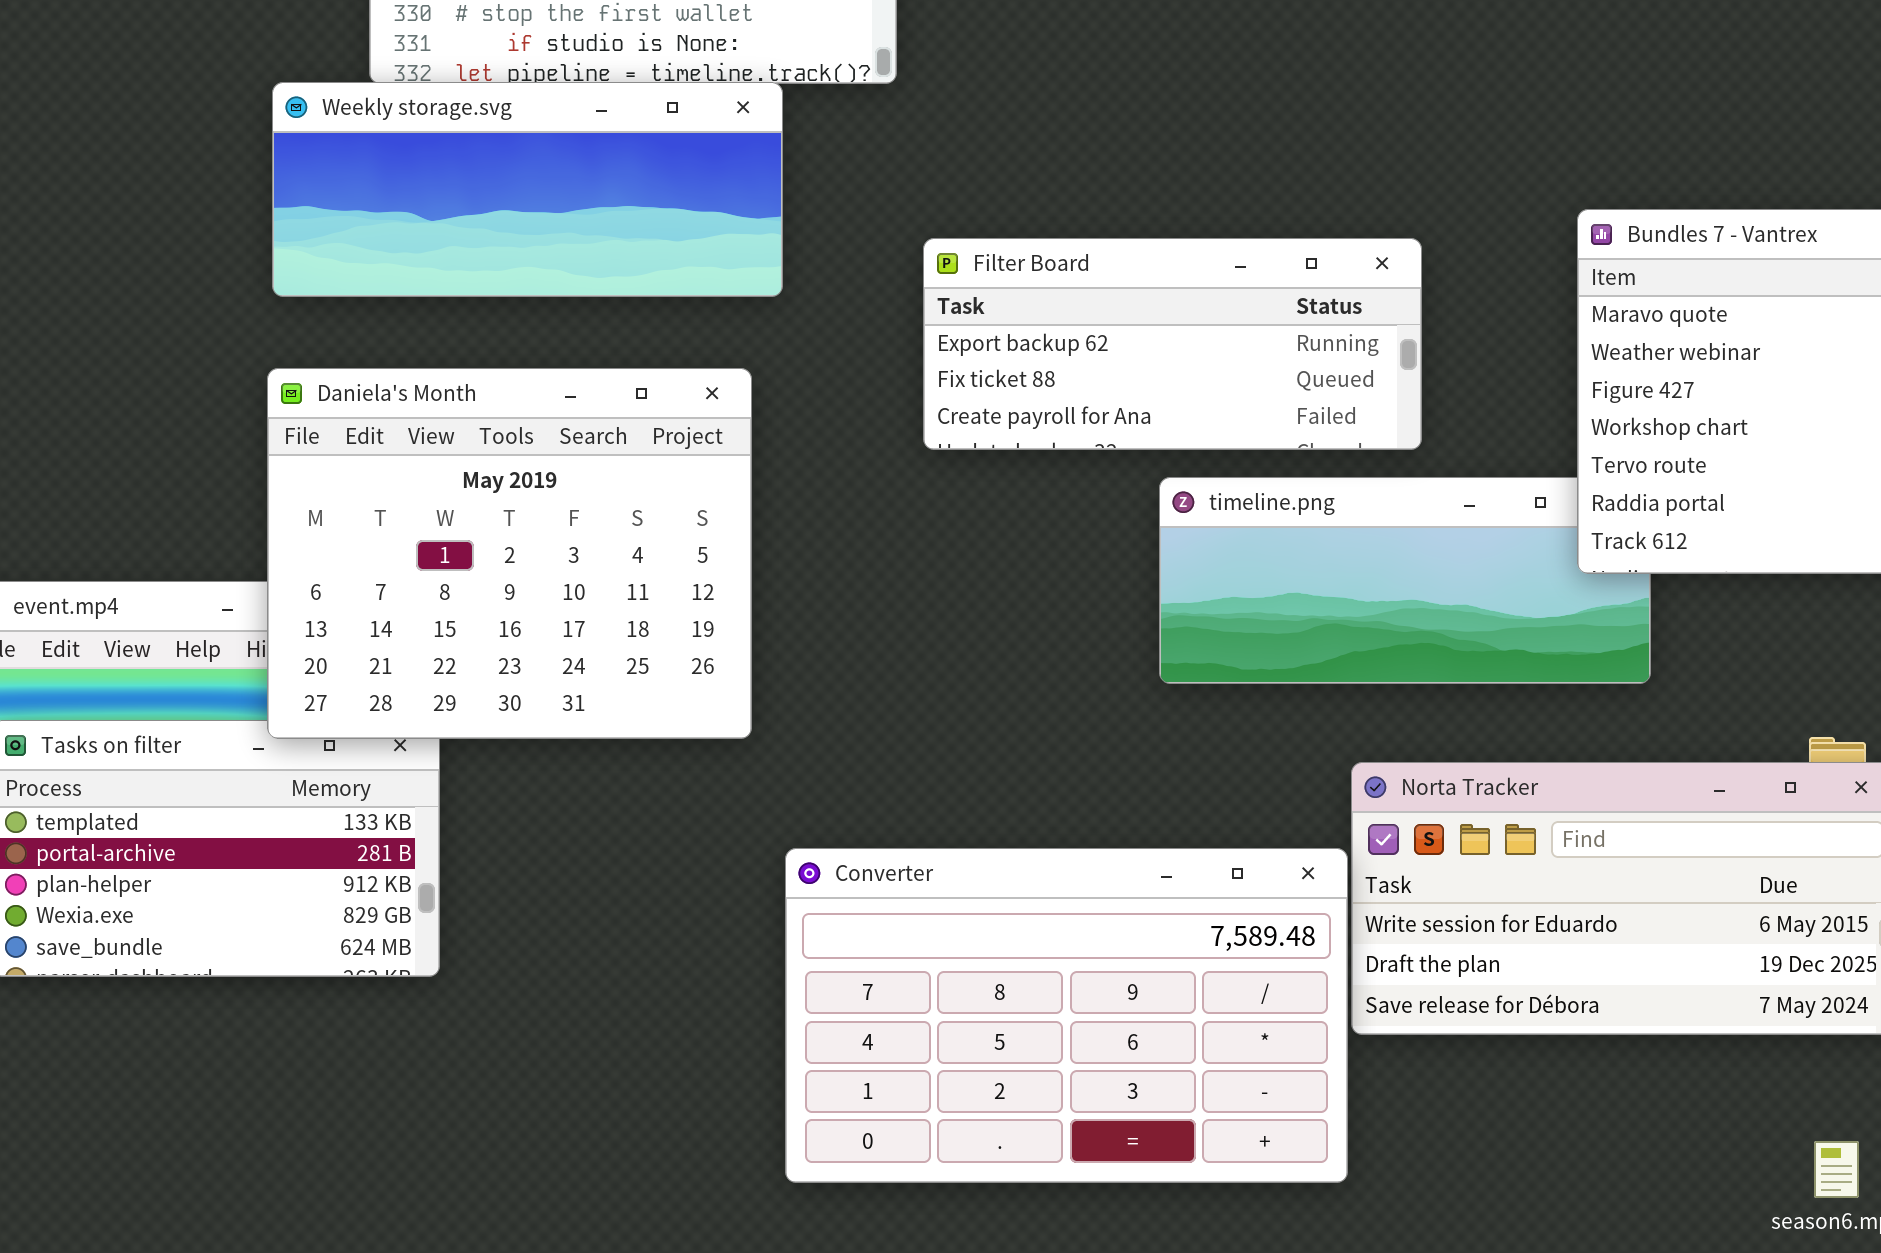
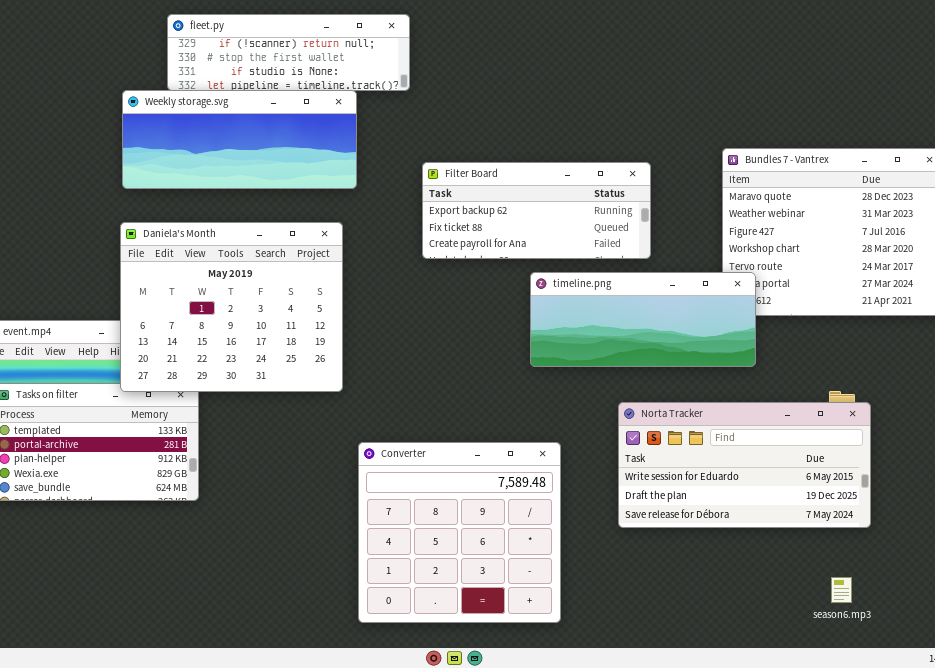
timeline.png: [1159,477,1651,684] -> [530,272,756,367], raised
Converter: [785,848,1348,1183] -> [358,442,561,623], resized

